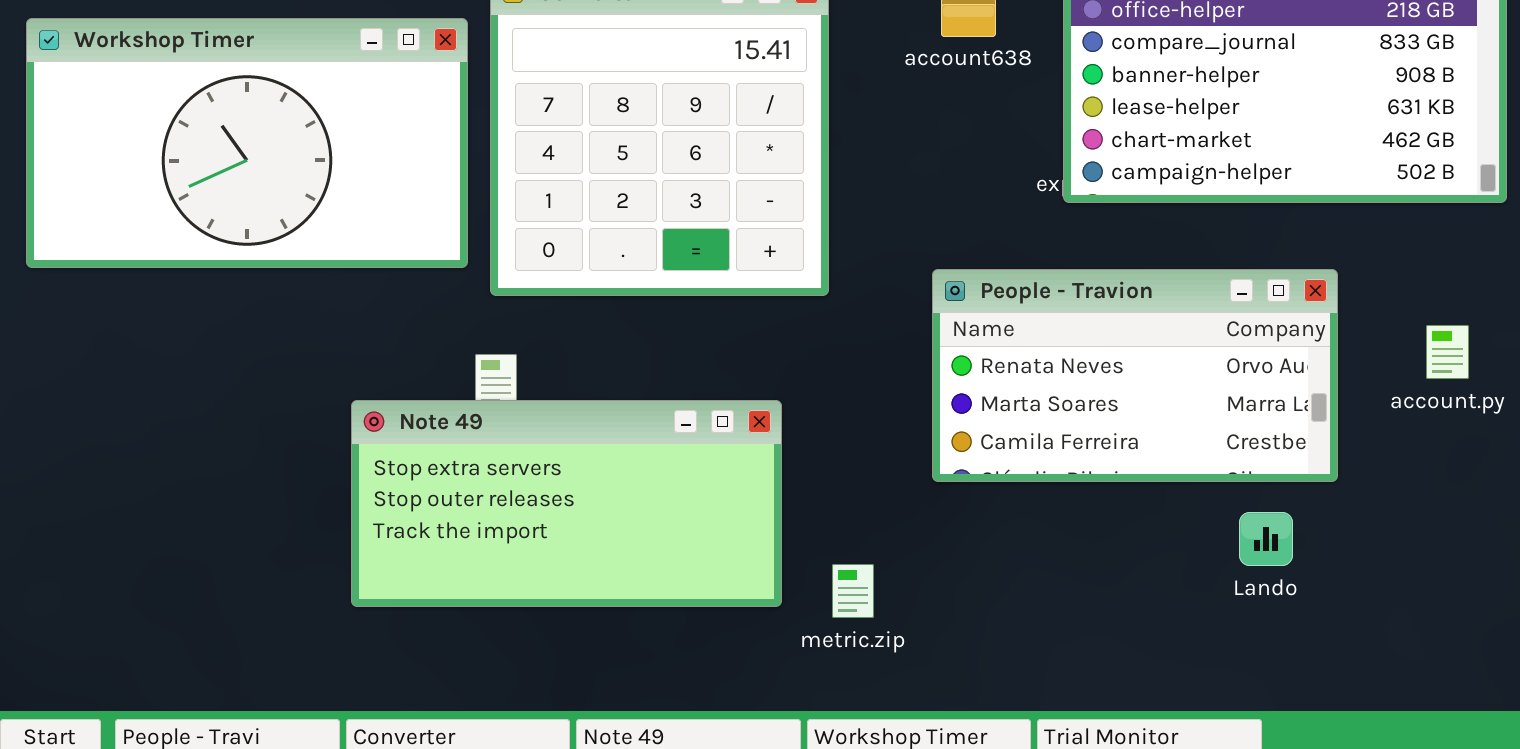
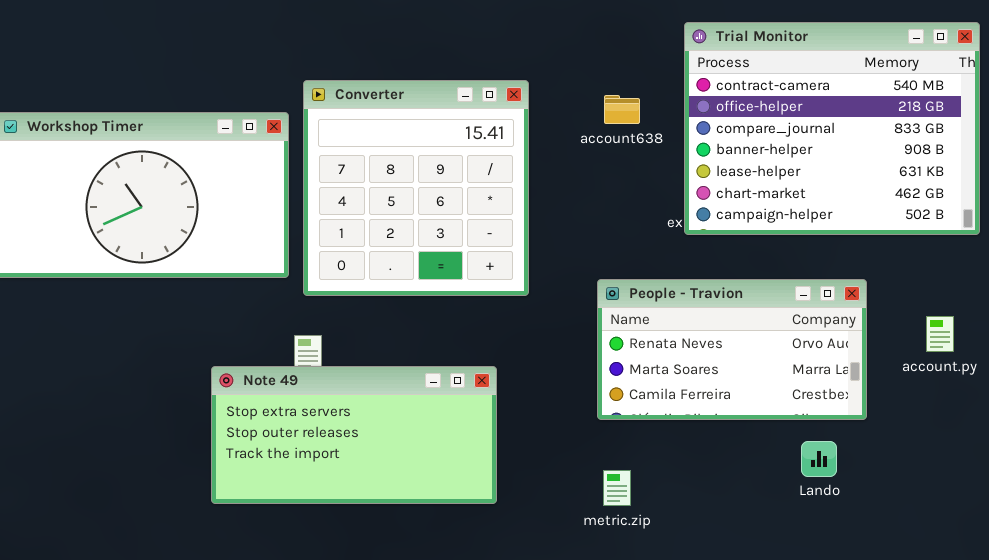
metric.zip: [832,564,874,618] -> [603,470,631,506], moved

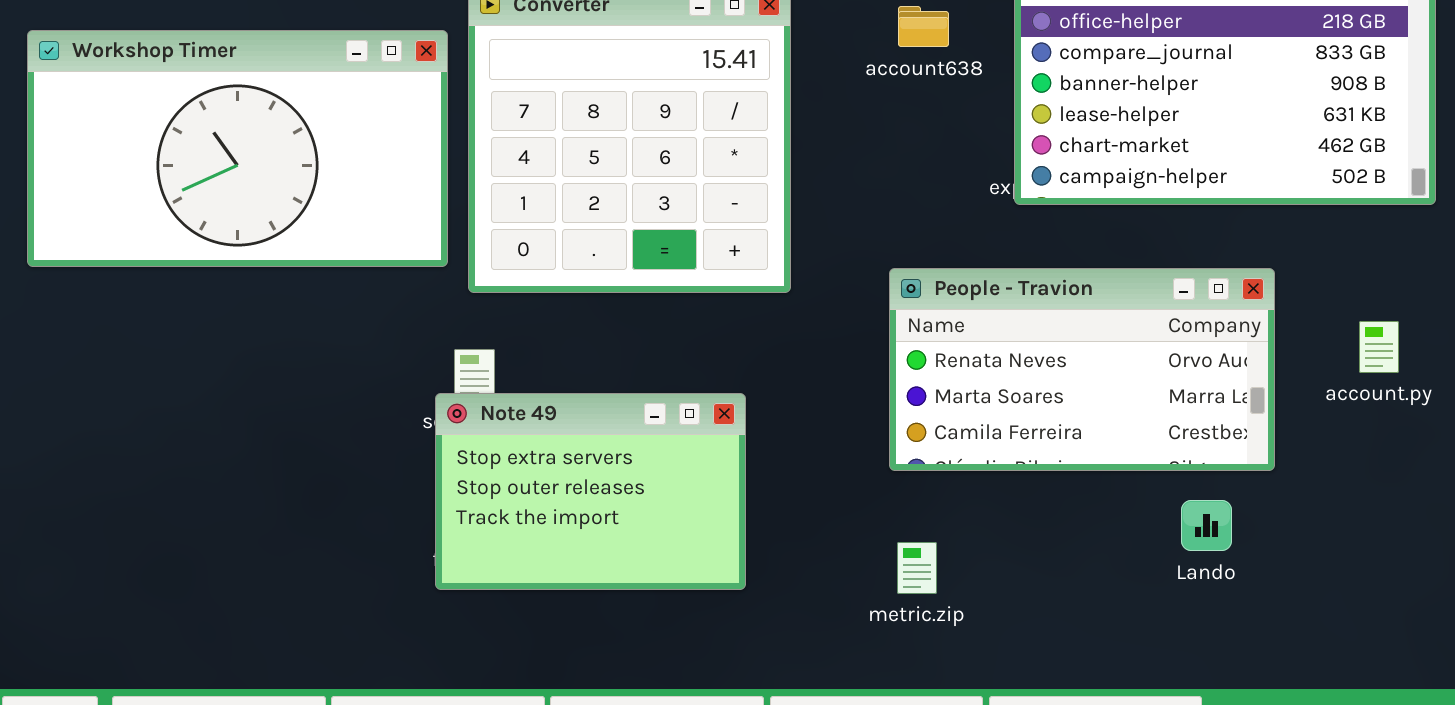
Note 49: [211,366,497,504] -> [435,393,746,590], resized

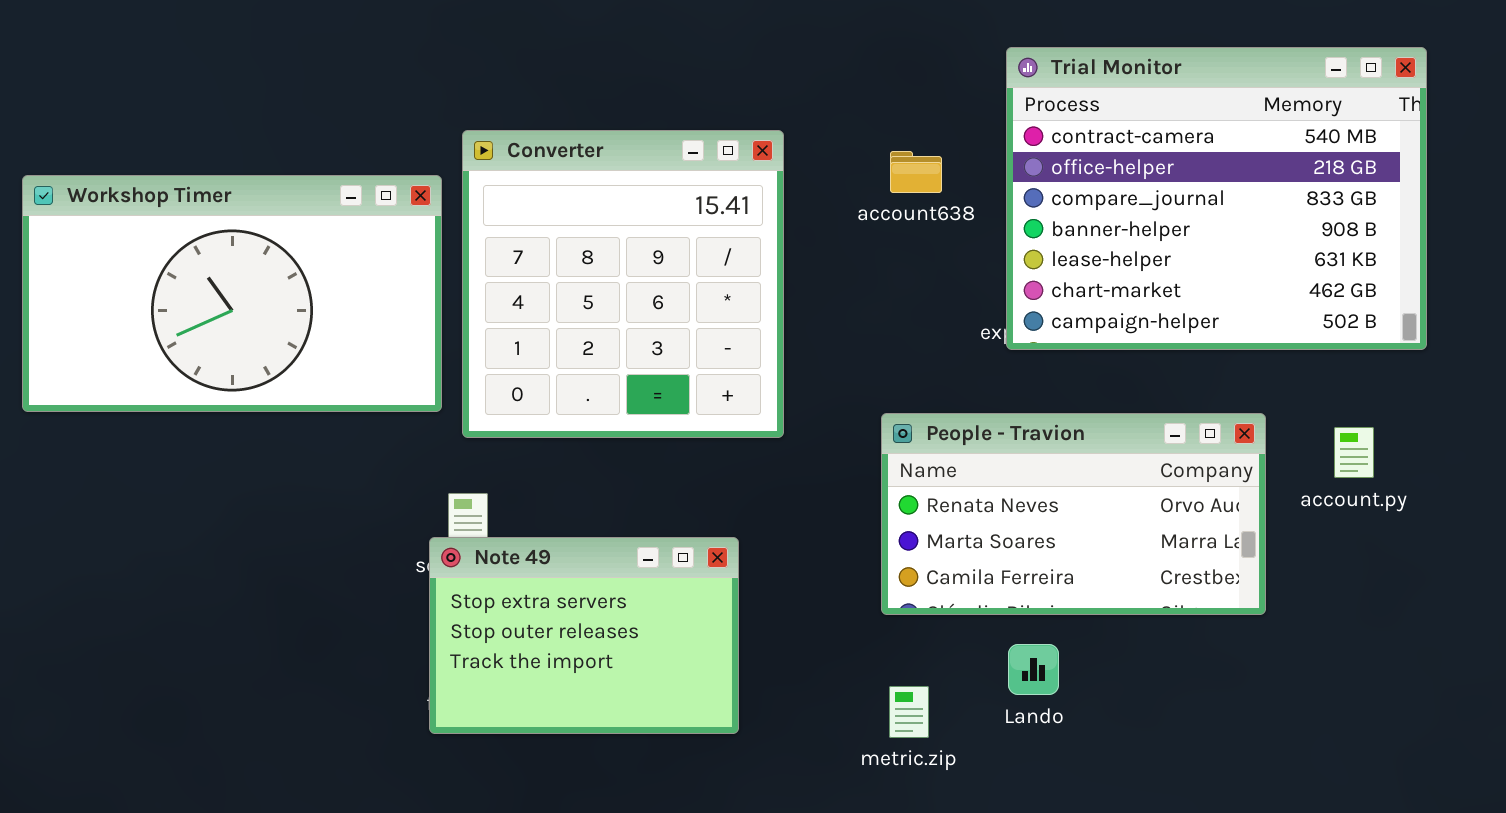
account.py: [1359,321,1399,373] -> [1334,427,1374,478], moved
Lando: [1181,500,1232,551] -> [1008,644,1059,695], moved

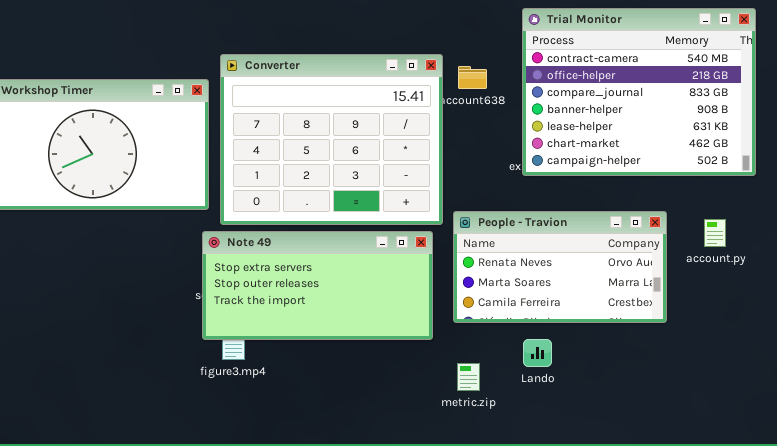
Converter: [462,130,784,438] -> [220,54,443,225], resized
Note 49: [429,537,739,734] -> [202,231,433,340], moved, resized

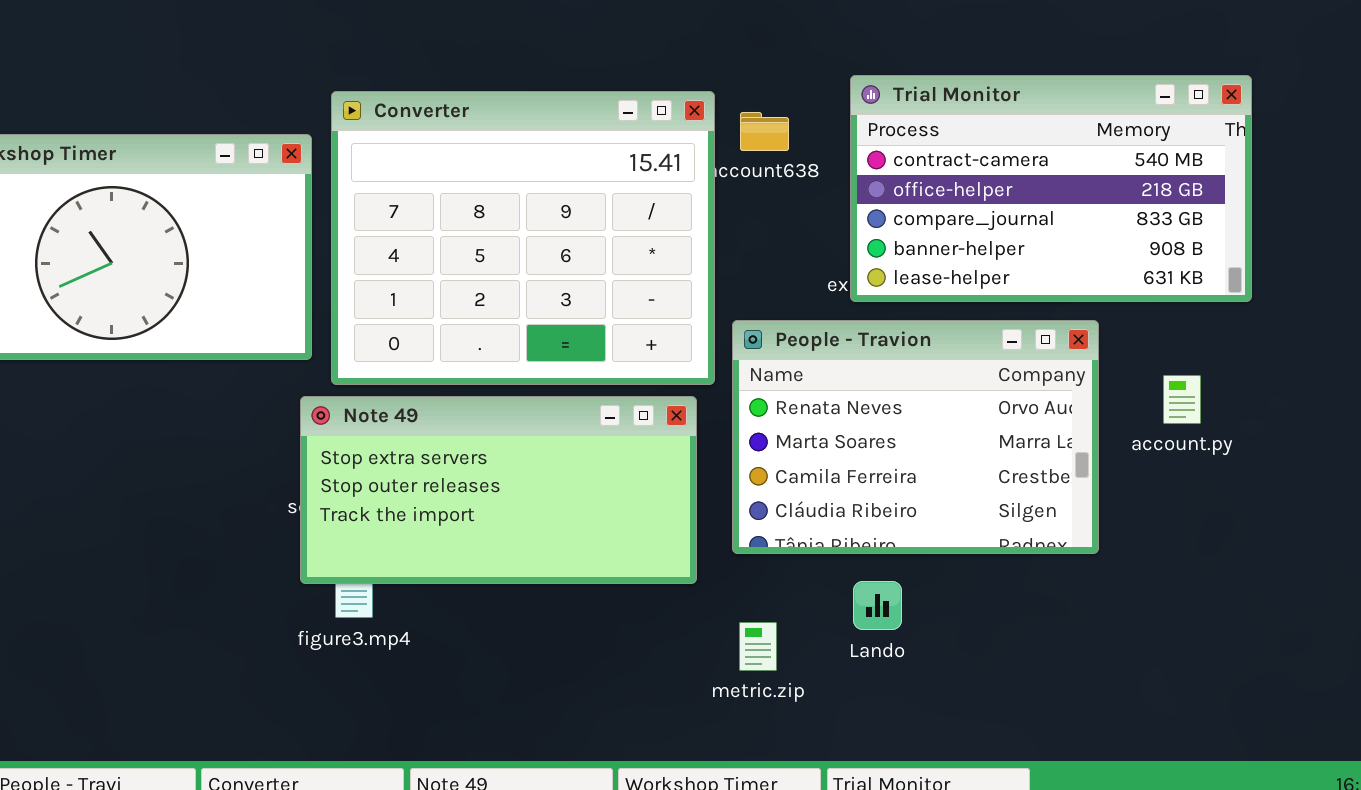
Trial Monitor: [522,8,756,176] -> [850,75,1252,302], resized
People - Travion: [453,211,667,323] -> [732,320,1099,554], resized

